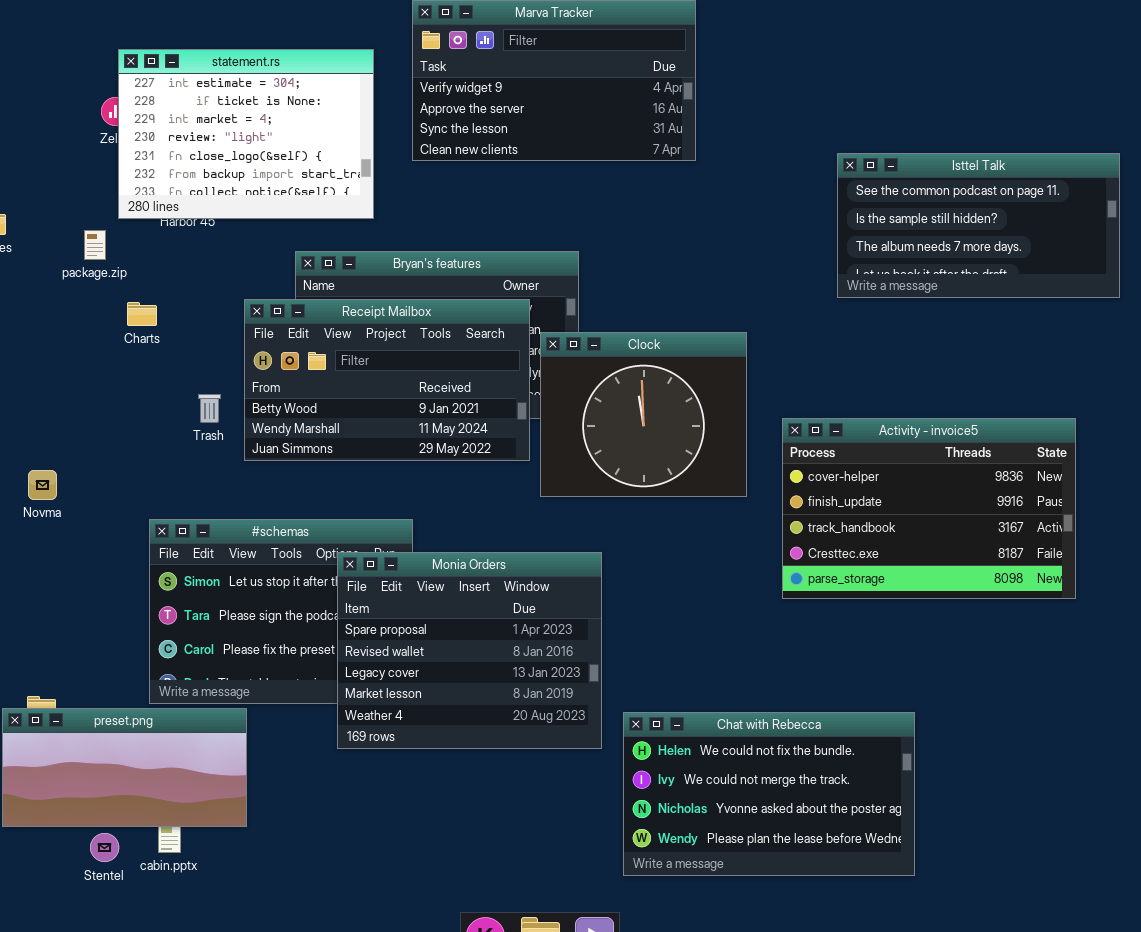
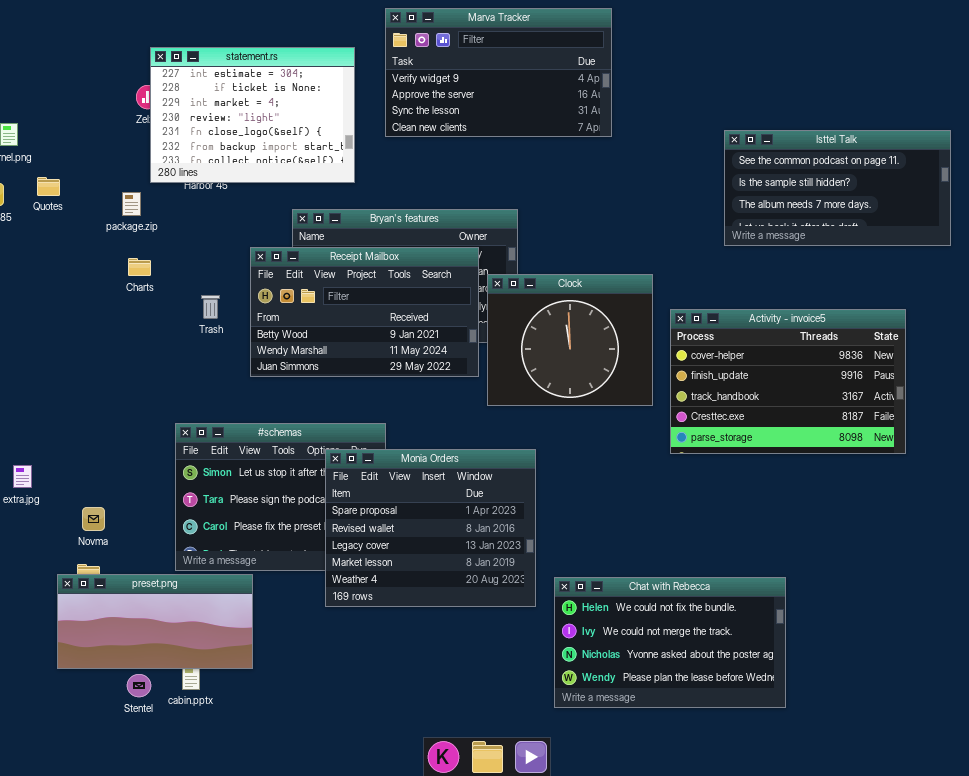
Charts: [127,302,157,326] -> [128,258,151,276], moved
Trash: [198,394,221,423] -> [201,295,220,319], moved
Activity - invoice5: [782,418,1076,599] -> [670,309,906,454], moved
Novma: [28,470,57,500] -> [82,507,105,531], moved

